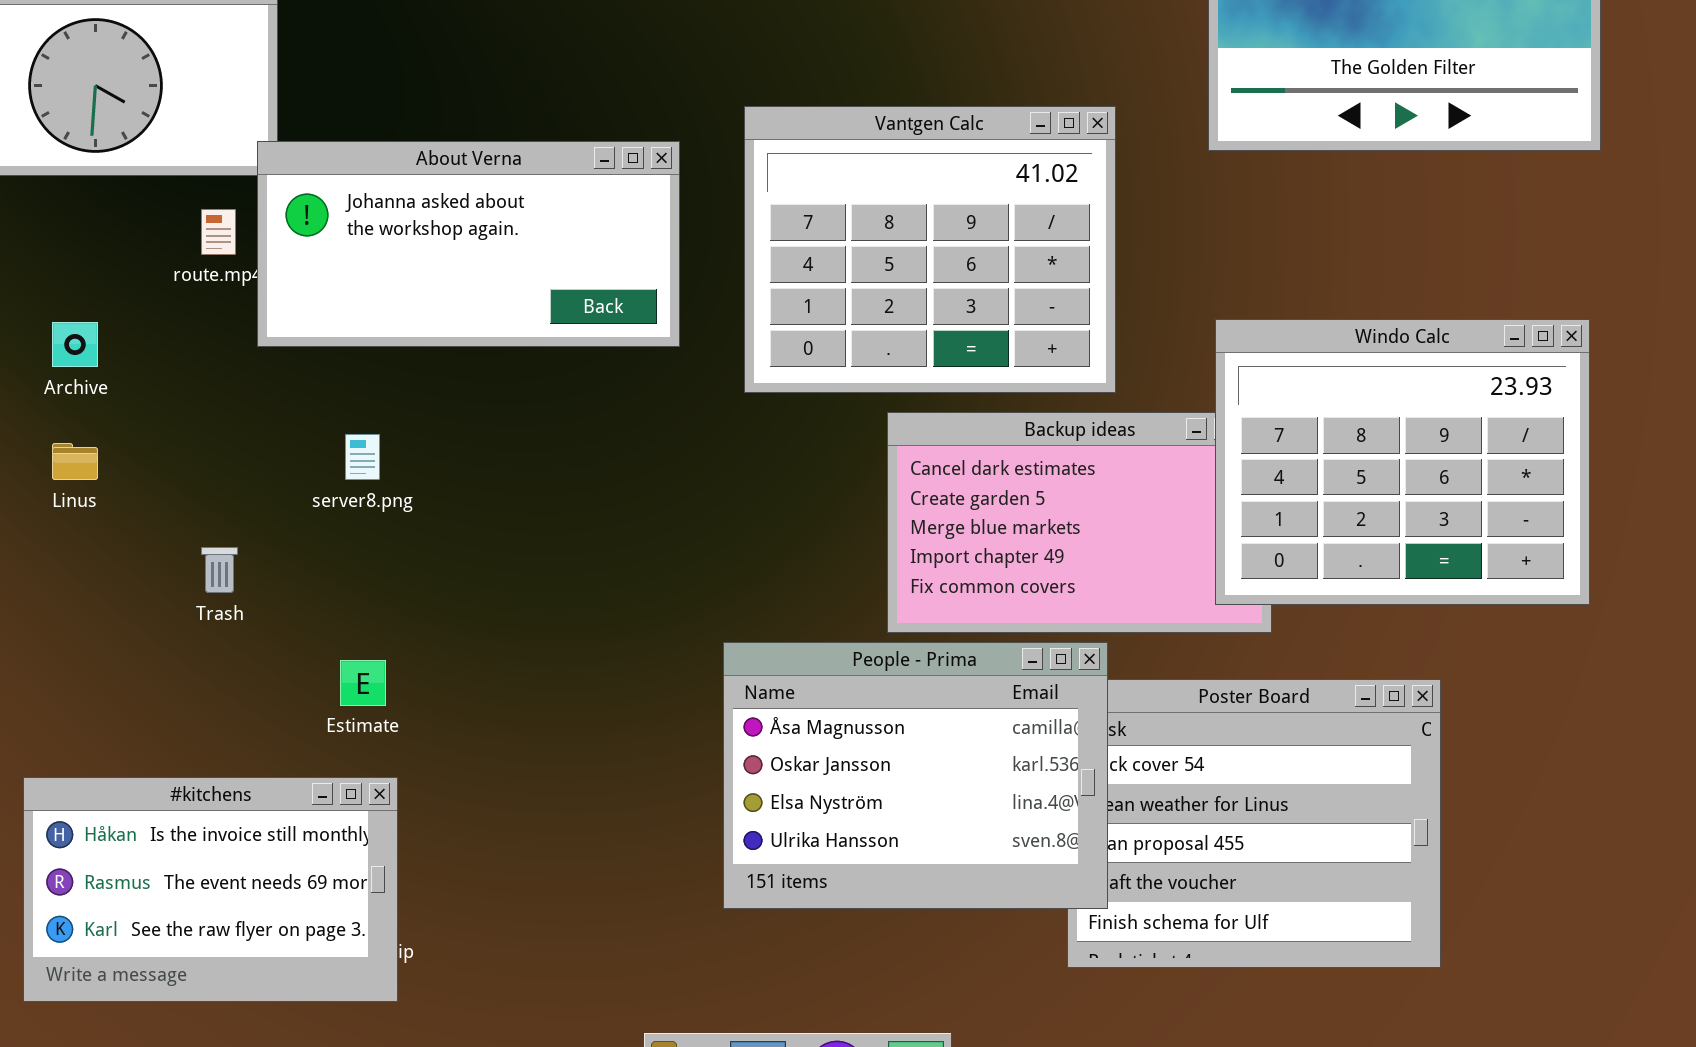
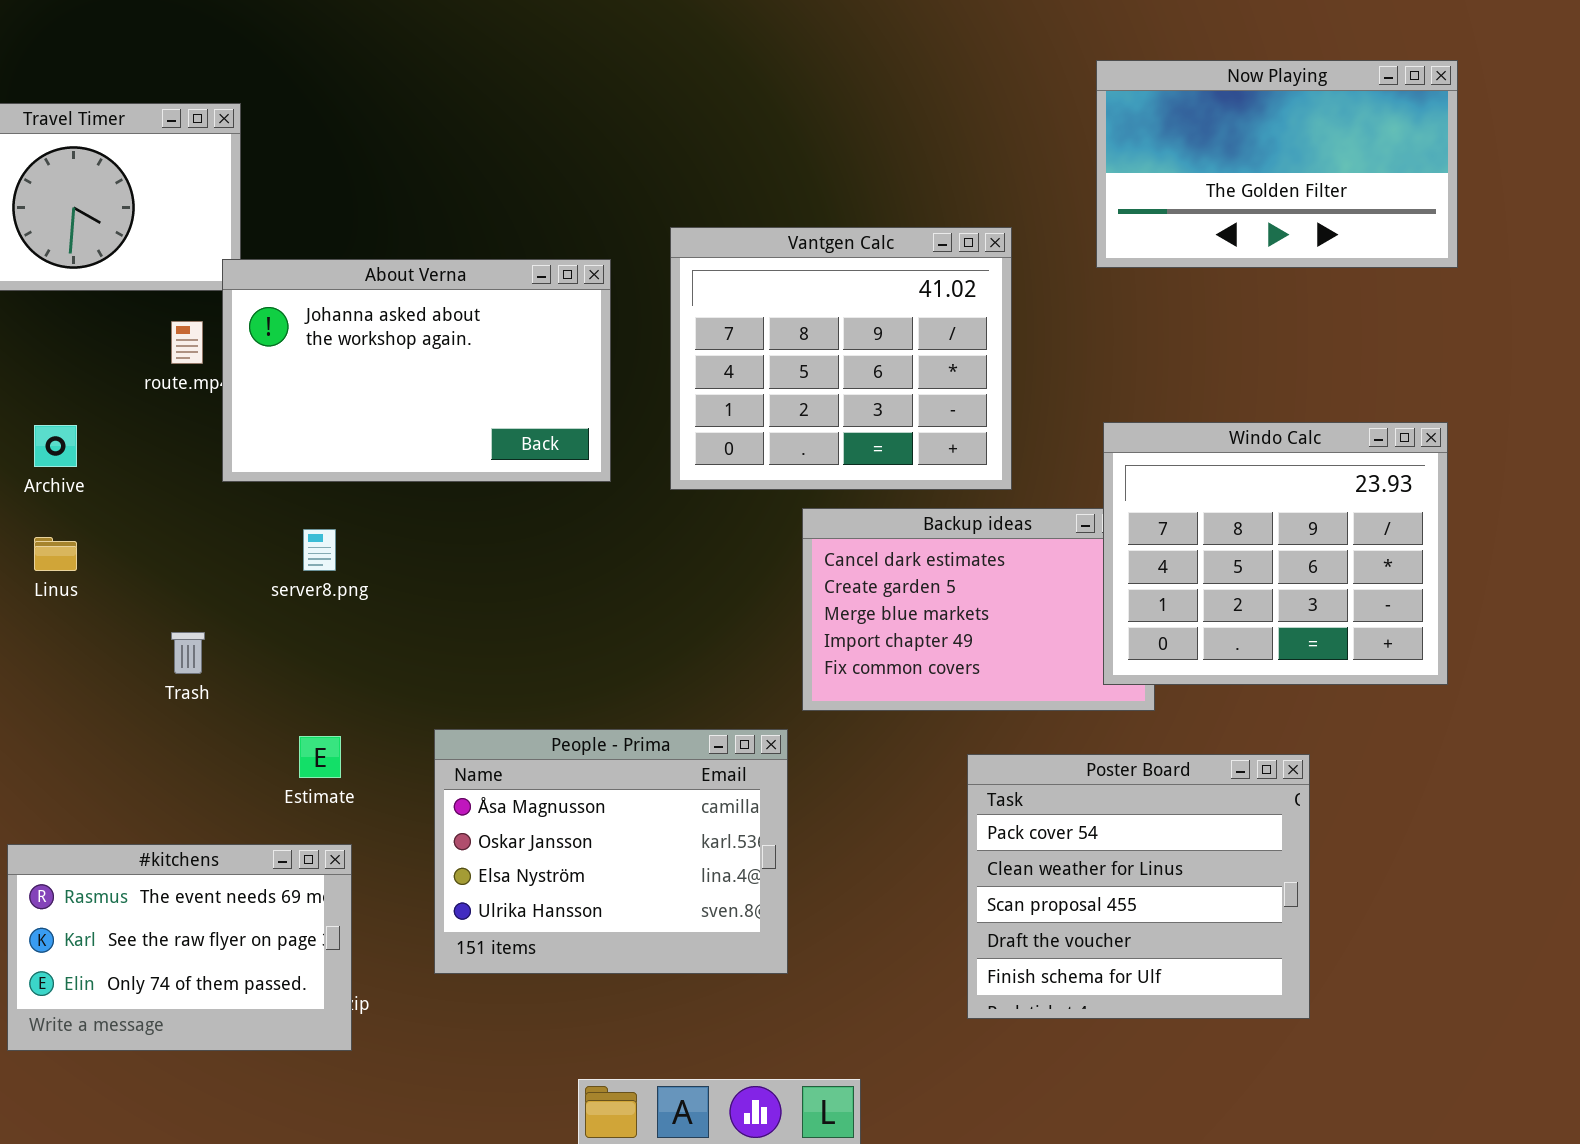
About Verna: [257,141,680,347] -> [222,259,611,482], resized
People - Prima: [723,642,1108,909] -> [434,729,788,974], moved
#kitchens: [23,777,398,1002] -> [7,844,352,1051], scrolled down 1 row

